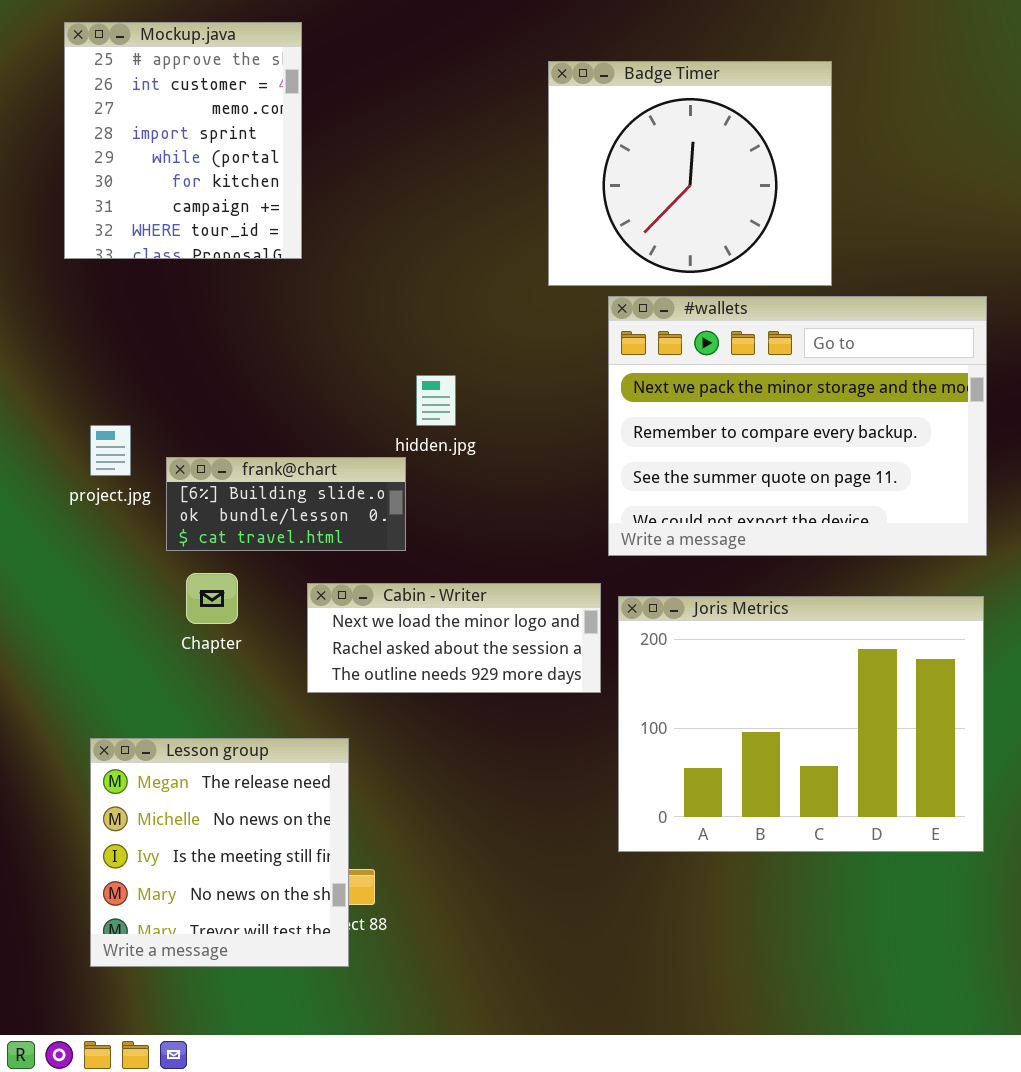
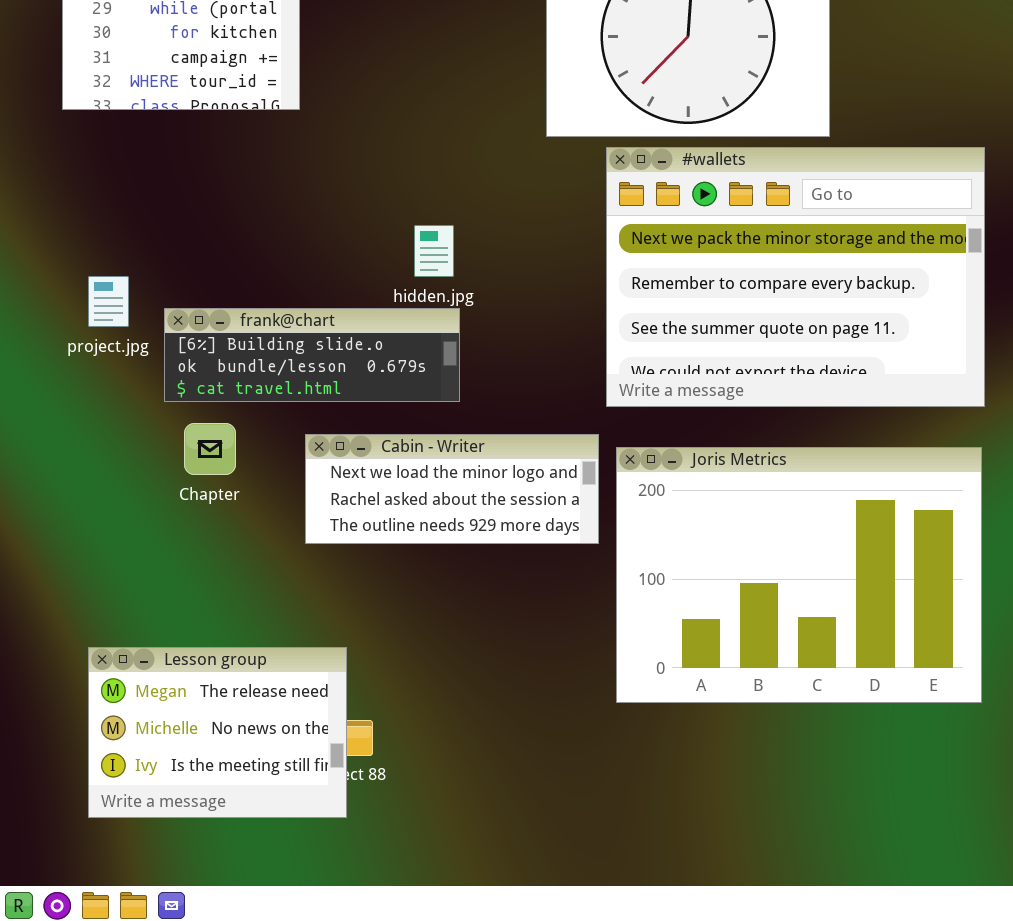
frank@chart: [166,457,406,551] -> [164,308,460,402], resized
Lesson group: [90,738,349,967] -> [88,647,347,818], resized

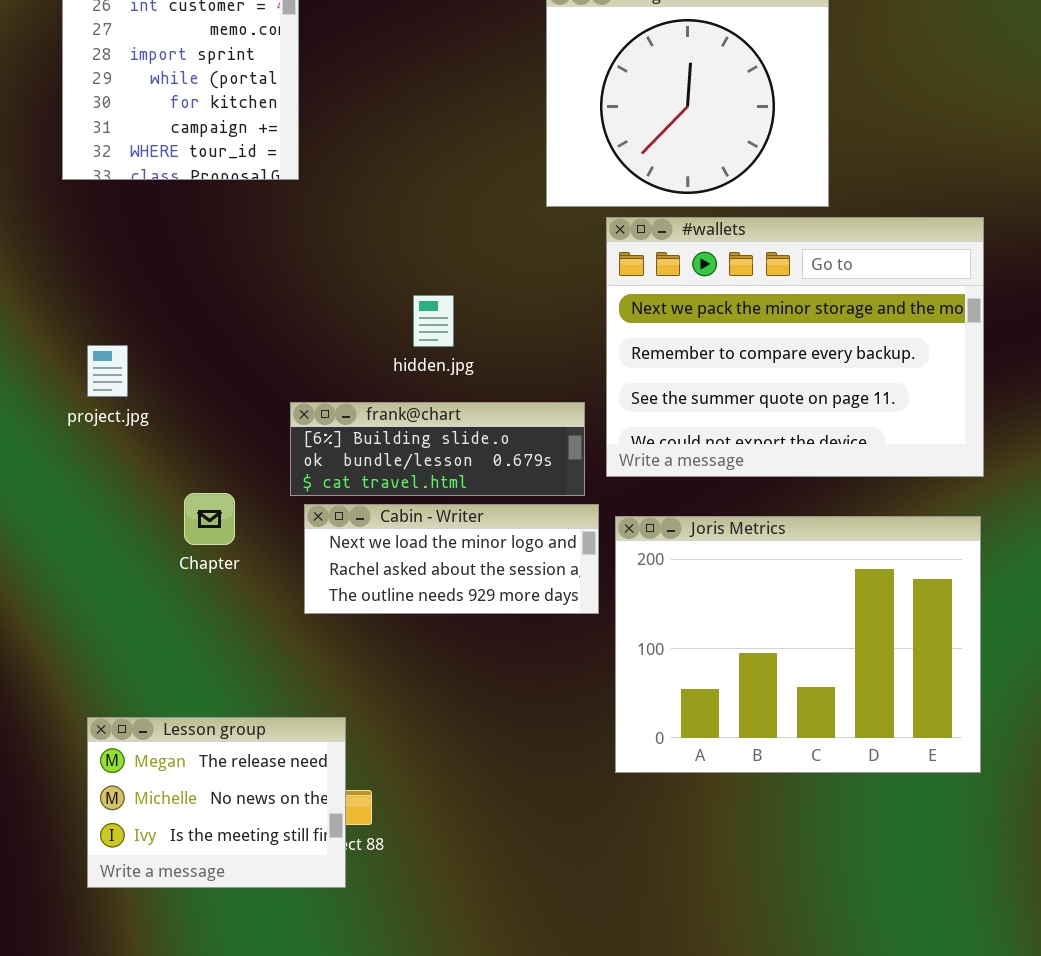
frank@chart: [164,308,460,402] -> [290,402,585,496], moved

